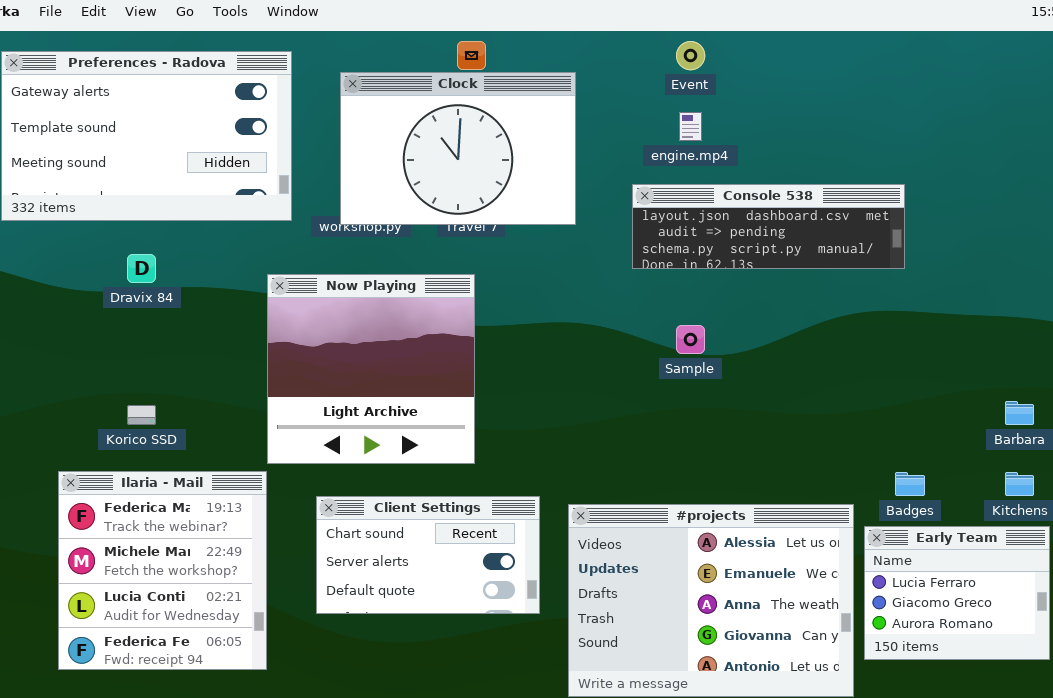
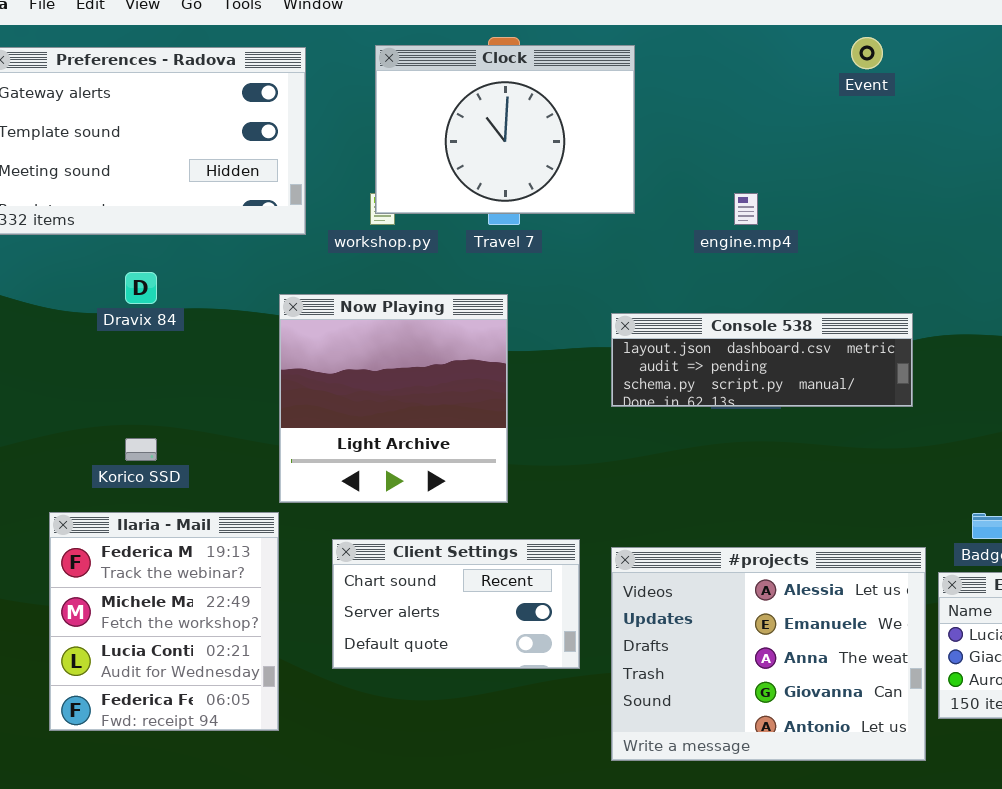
Event: [676,41,705,70] -> [851,37,883,69], moved
Clock: [340,72,576,225] -> [375,45,635,214], moved
engine.mp4: [679,112,702,141] -> [734,193,758,225], moved
Console 538: [632,184,905,269] -> [611,313,913,407], moved

